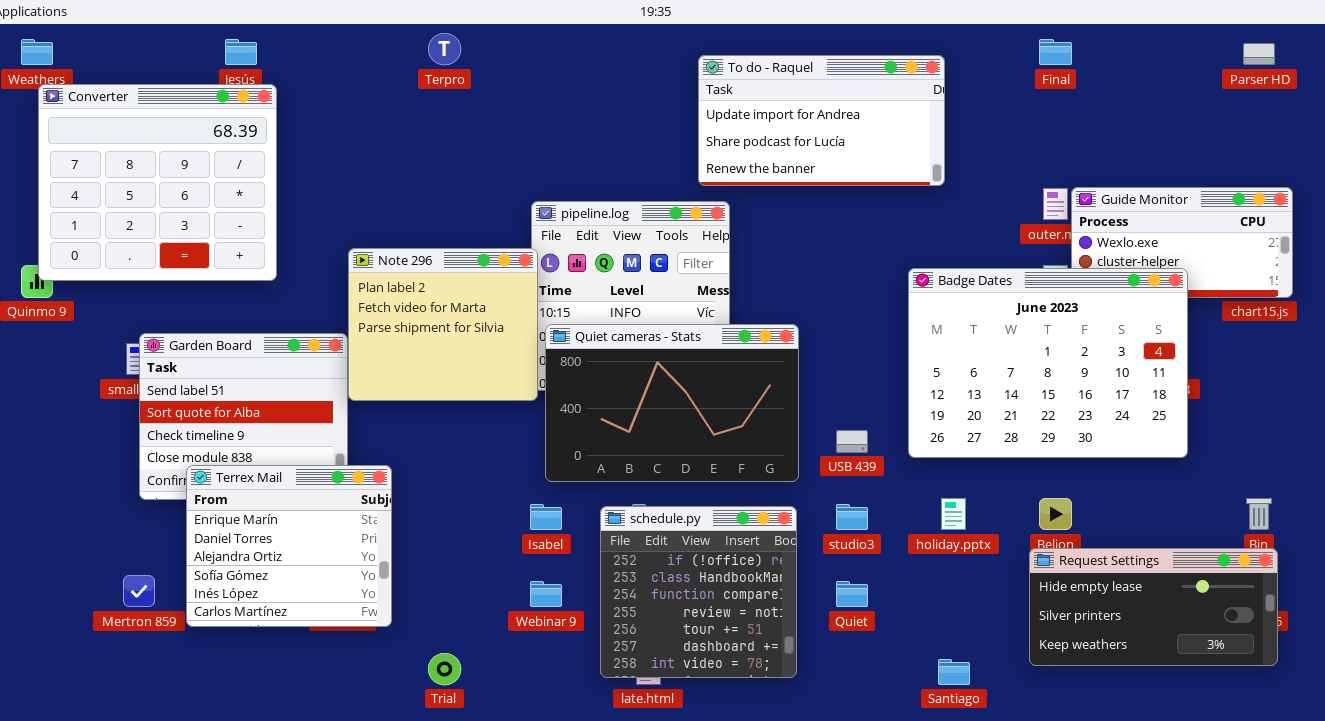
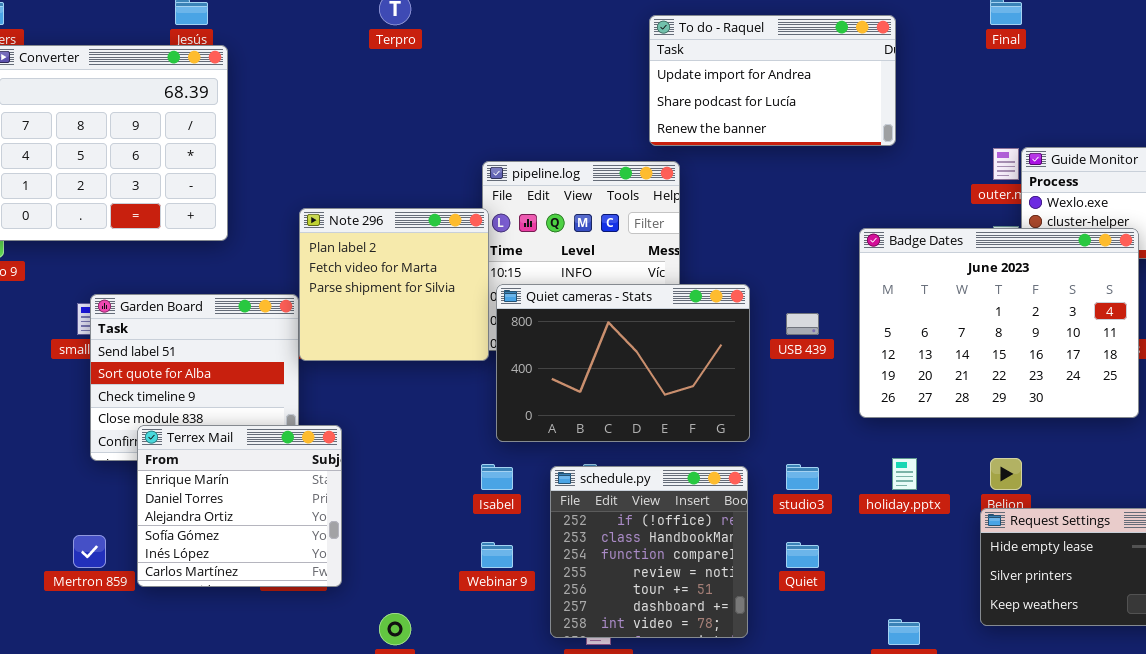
USB 439: [836,430,868,453] -> [786,313,819,335], moved

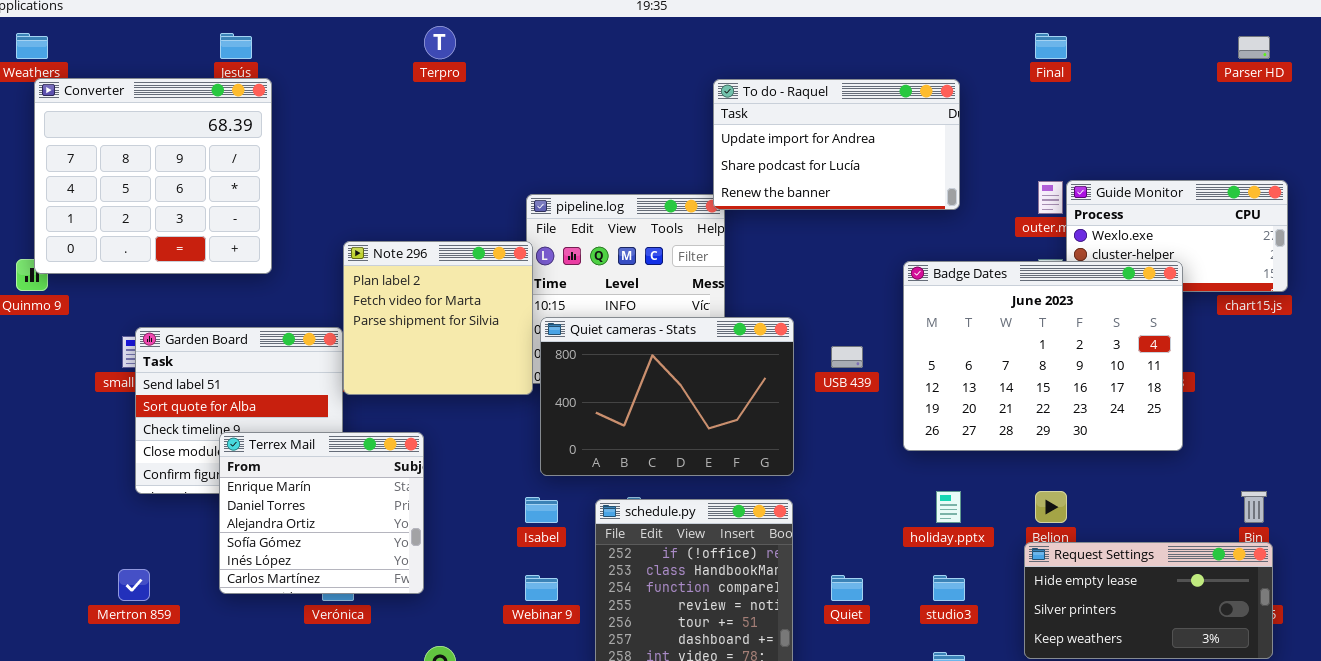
To do - Raquel: [649,15,896,146] -> [713,79,960,210], moved
Terrex Mail: [137,425,342,587] -> [219,432,424,594], moved
studio3: [786,464,819,490] -> [933,575,965,601], moved

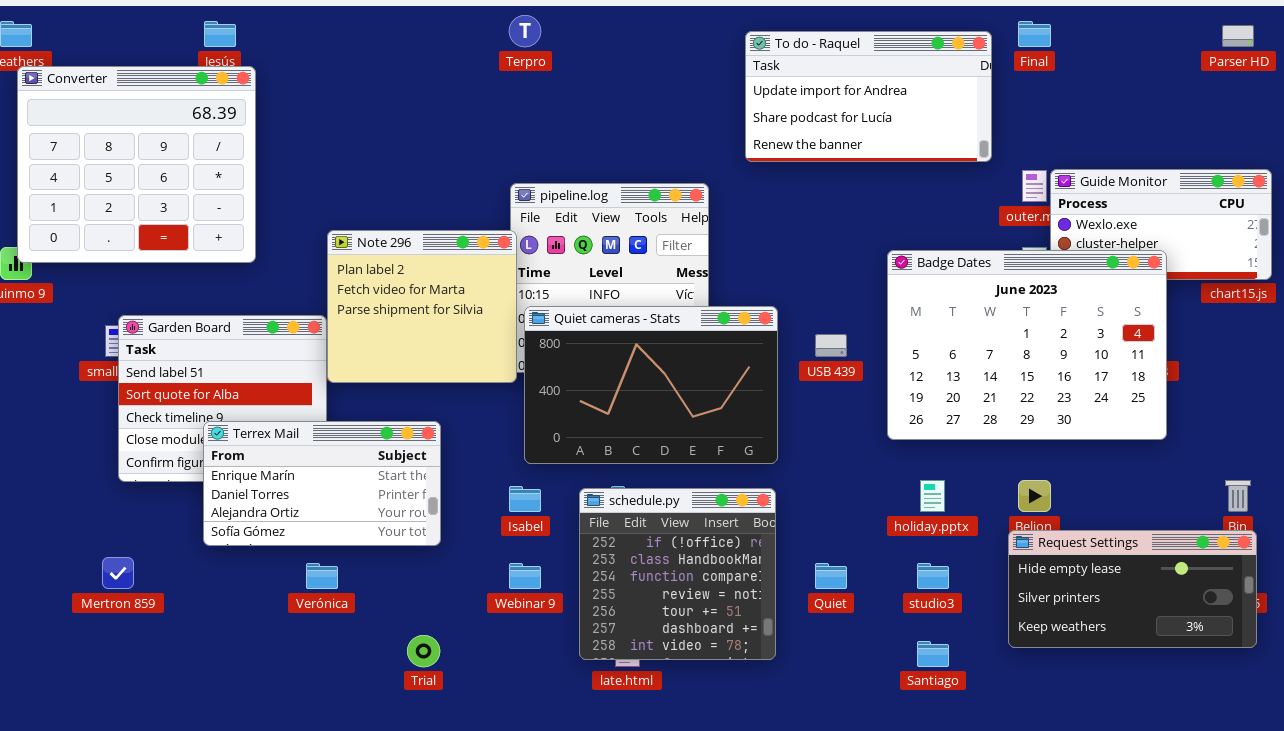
Terpro: [424,26,456,59] -> [509,15,541,47], moved
To do - Raquel: [713,79,960,210] -> [745,31,992,162], moved
Terrex Mail: [219,432,424,594] -> [203,421,441,546], resized

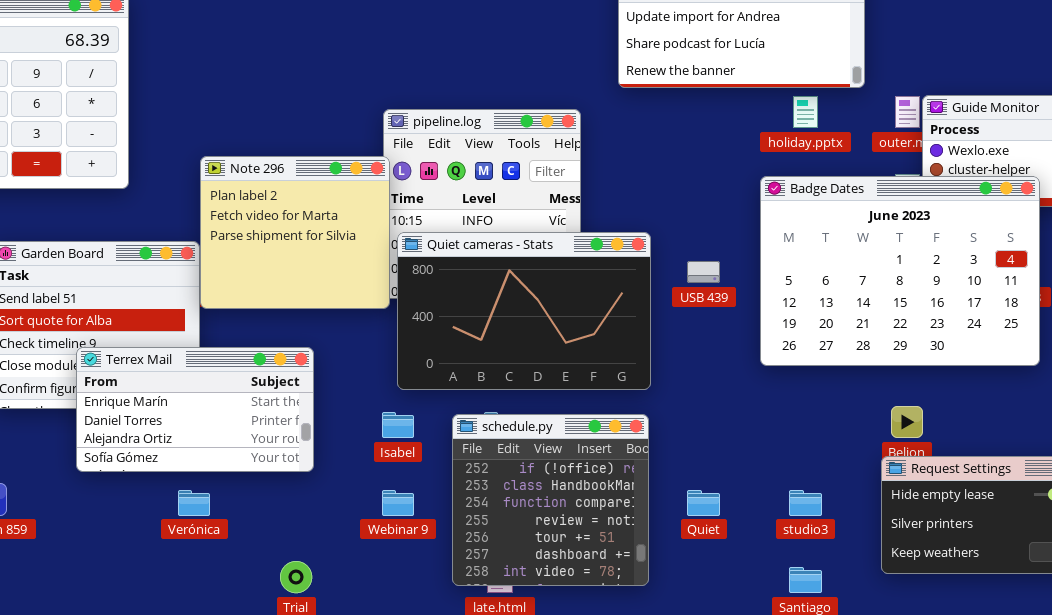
holiday.pptx: [920,480,945,512] -> [793,96,818,128], moved

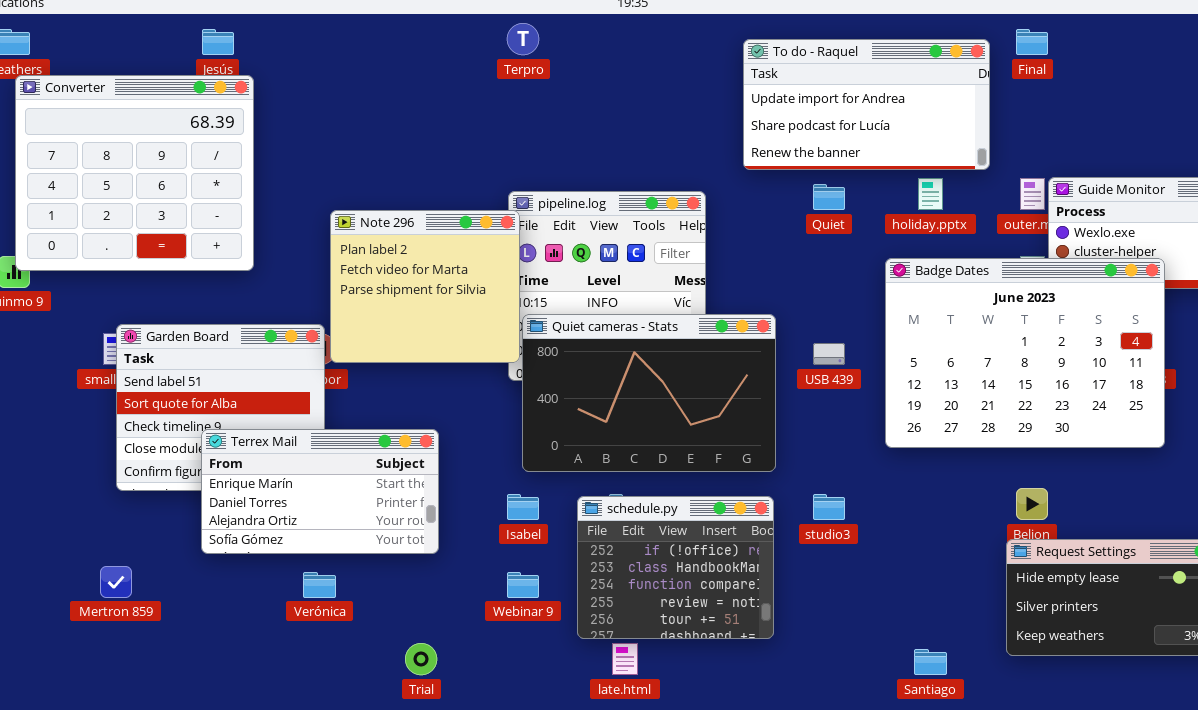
Note 296: [200,156,390,309] -> [330,210,520,363], moved
schedule.py: [452,414,649,586] -> [577,496,774,639], resized
Quiet: [687,490,720,516] -> [813,184,845,210], moved
studio3: [789,490,822,516] -> [813,494,845,520], moved

